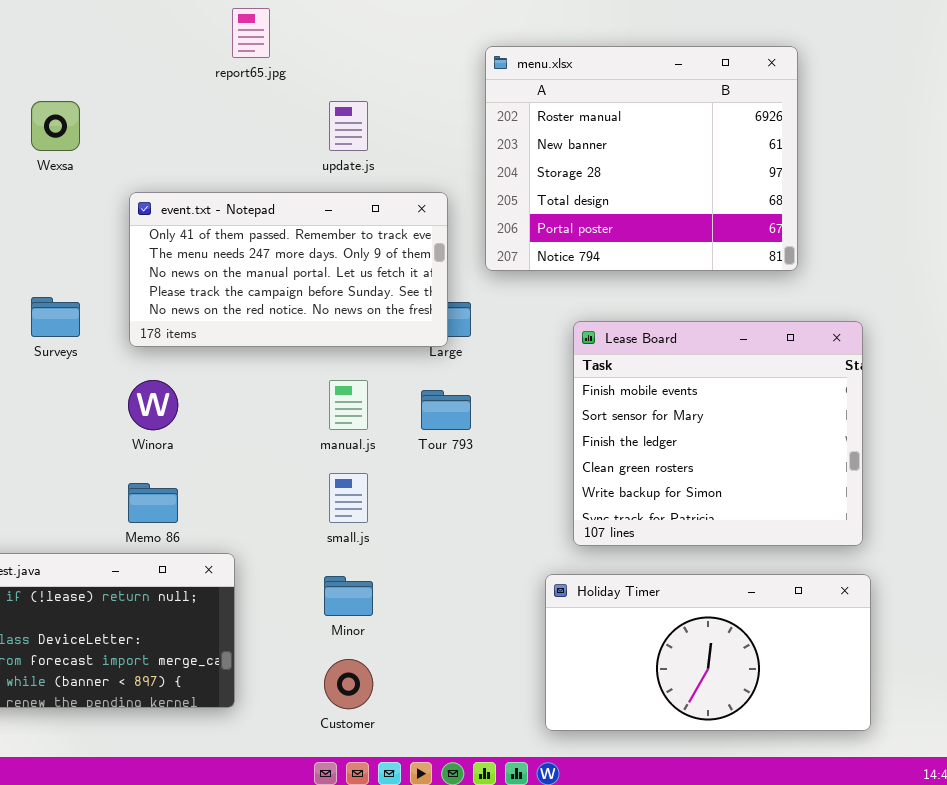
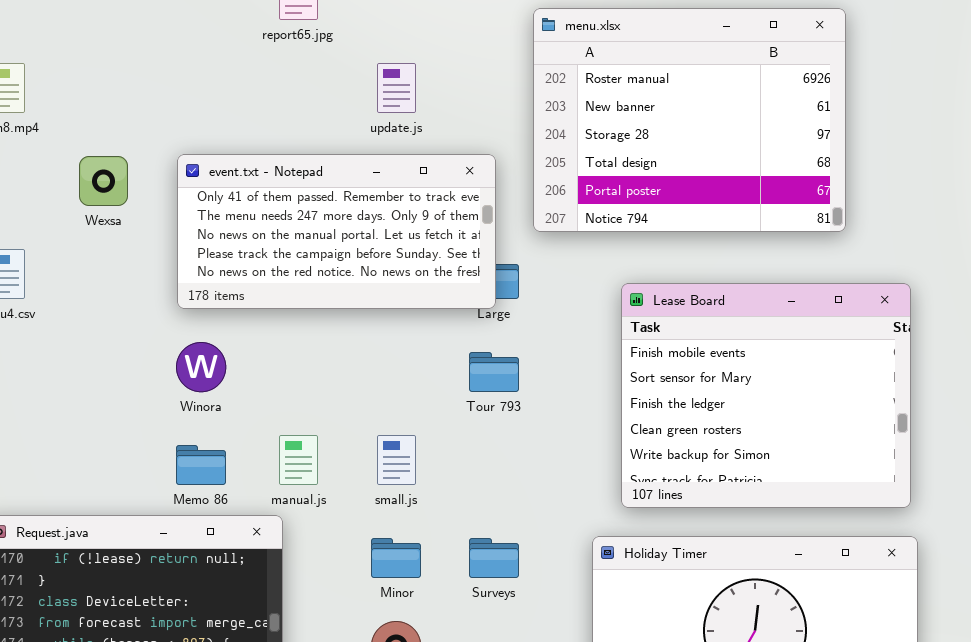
Wexsa: [31,101,80,151] -> [79,156,128,206], moved
Surveys: [31,297,80,337] -> [469,538,519,578], moved
manual.js: [329,380,368,430] -> [279,435,318,485], moved

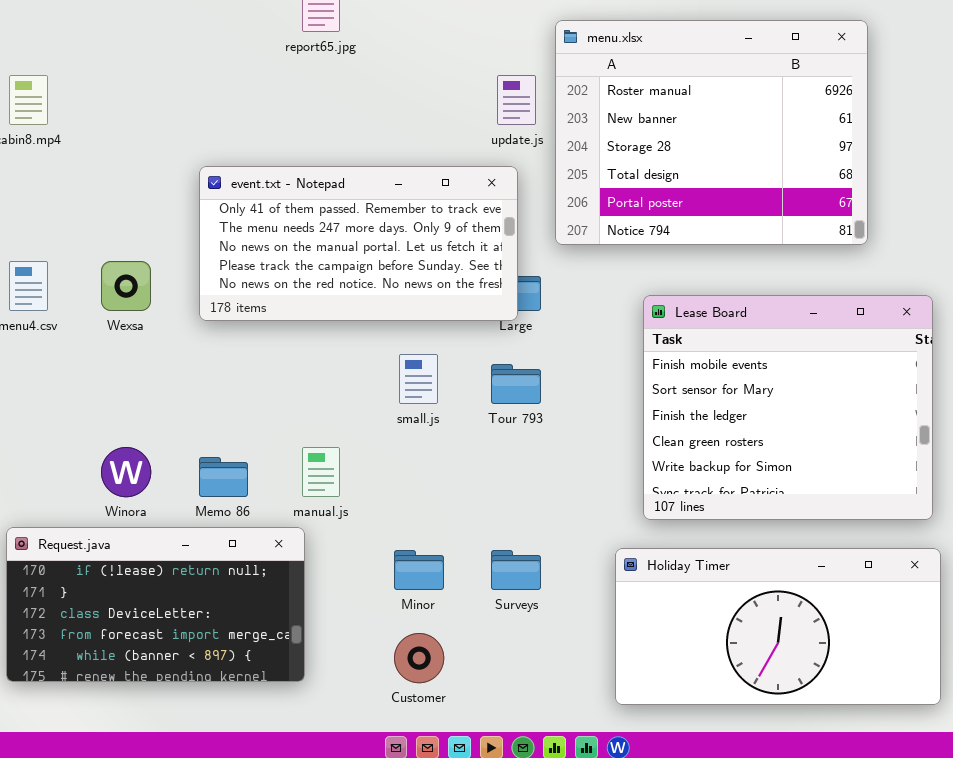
update.js: [377,63,416,113] -> [497,75,536,125], moved
Wexsa: [79,156,128,206] -> [101,261,151,311], moved
Winora: [176,342,226,392] -> [101,447,151,497], moved
small.js: [377,435,416,485] -> [399,354,438,404], moved

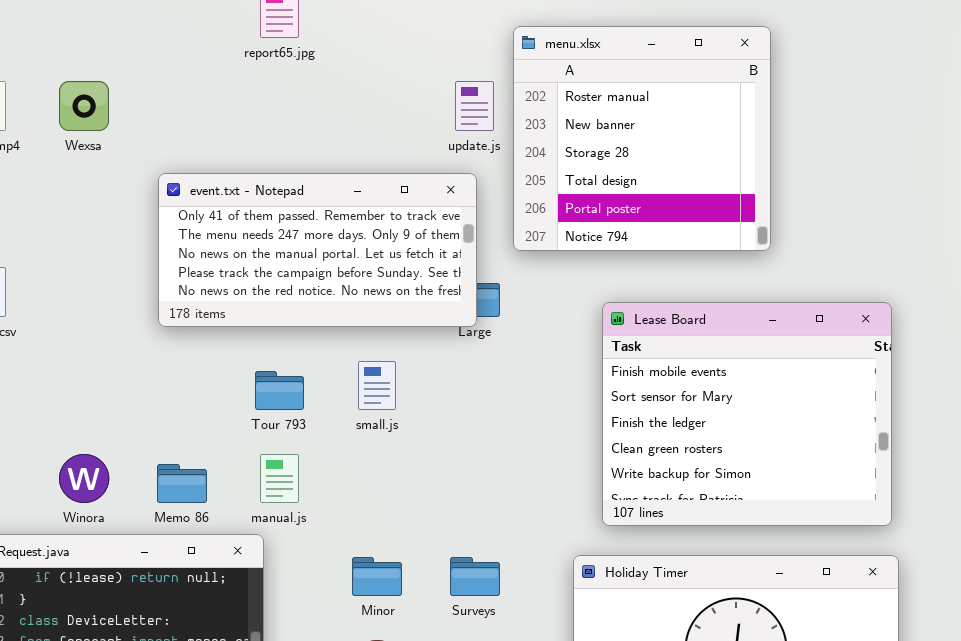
menu.xlsx: [555,20,868,245] -> [513,26,771,251], resized
Wexsa: [101,261,151,311] -> [59,81,109,131], moved
Tour 793: [491,364,541,404] -> [255,371,304,410], moved

